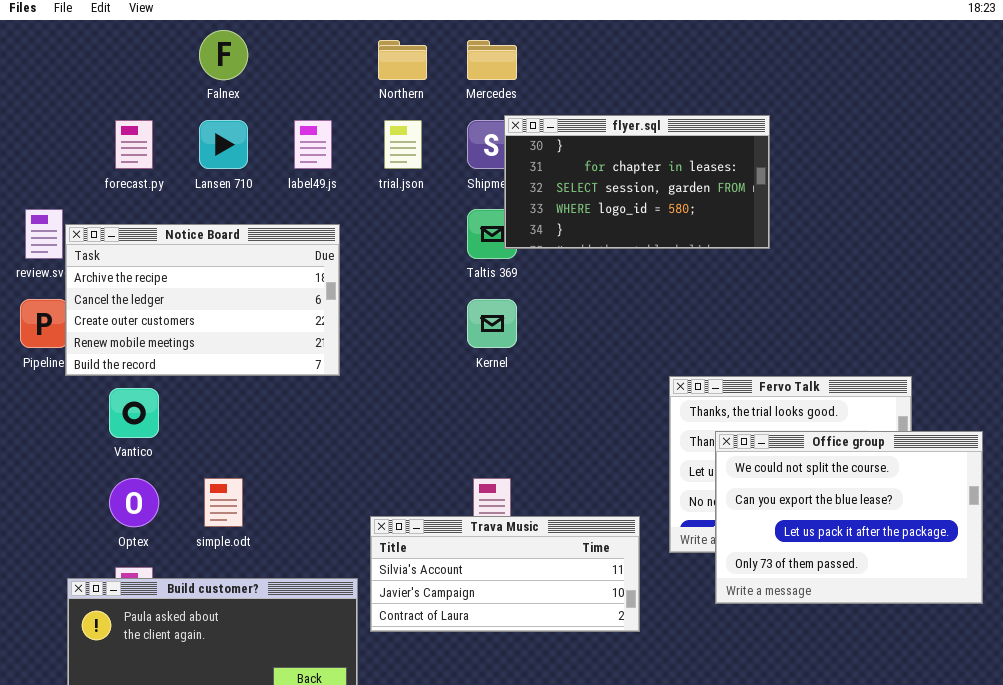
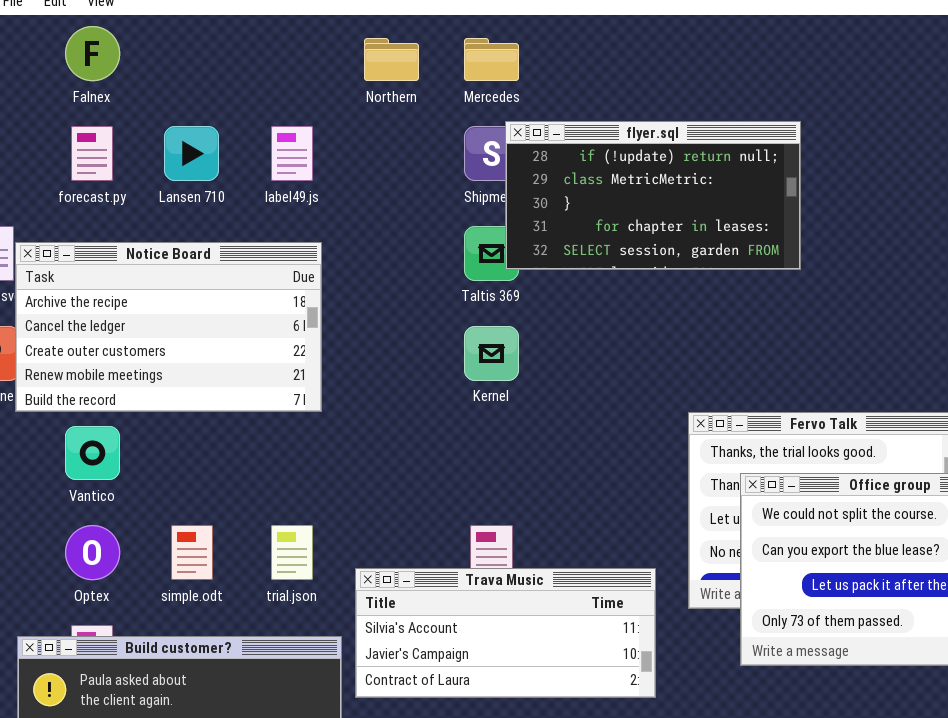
Falnex: [199,30,248,80] -> [65,26,120,81], moved
flyer.sql: [504,115,770,249] -> [505,121,801,270], scrolled up 2 rows
trial.json: [384,120,422,169] -> [271,525,313,580], moved

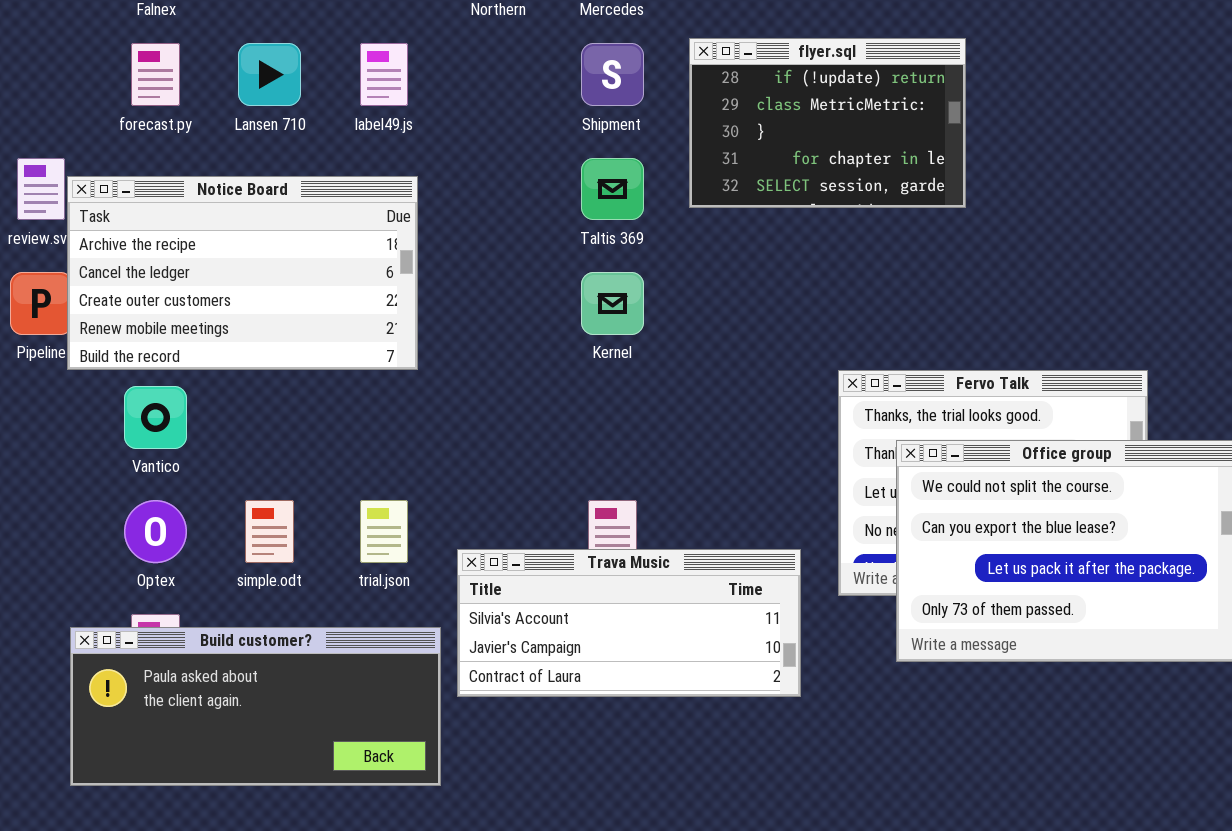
flyer.sql: [505,121,801,270] -> [689,38,966,208], resized

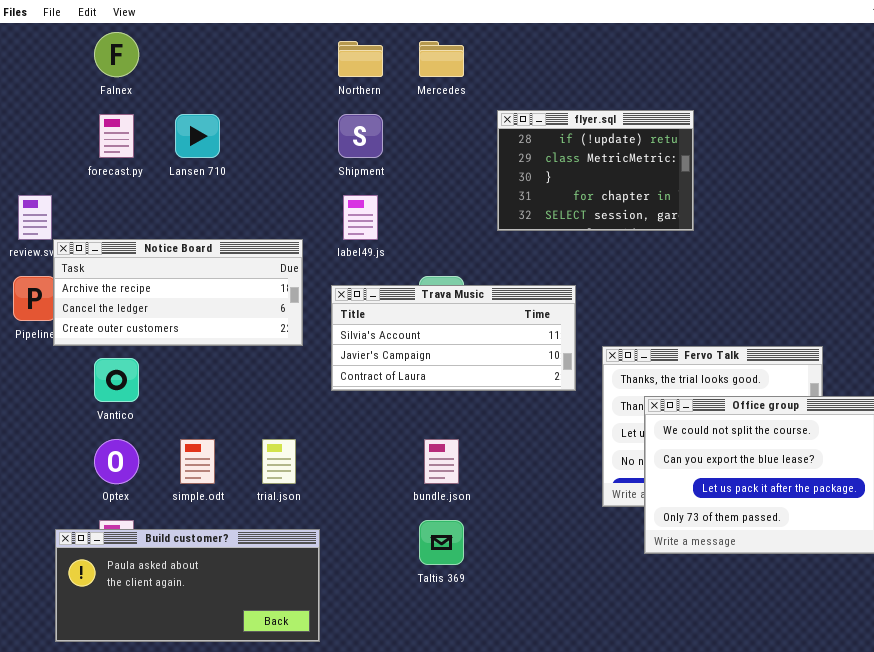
label49.js: [360,43,408,106] -> [343,195,378,240], moved
Shipment: [581,43,644,106] -> [338,114,383,158], moved
Taltis 369: [581,158,644,220] -> [419,520,464,565], moved
Notice Board: [67,176,418,370] -> [53,239,303,346], resized
Trava Music: [457,549,801,697] -> [331,285,576,391], moved

